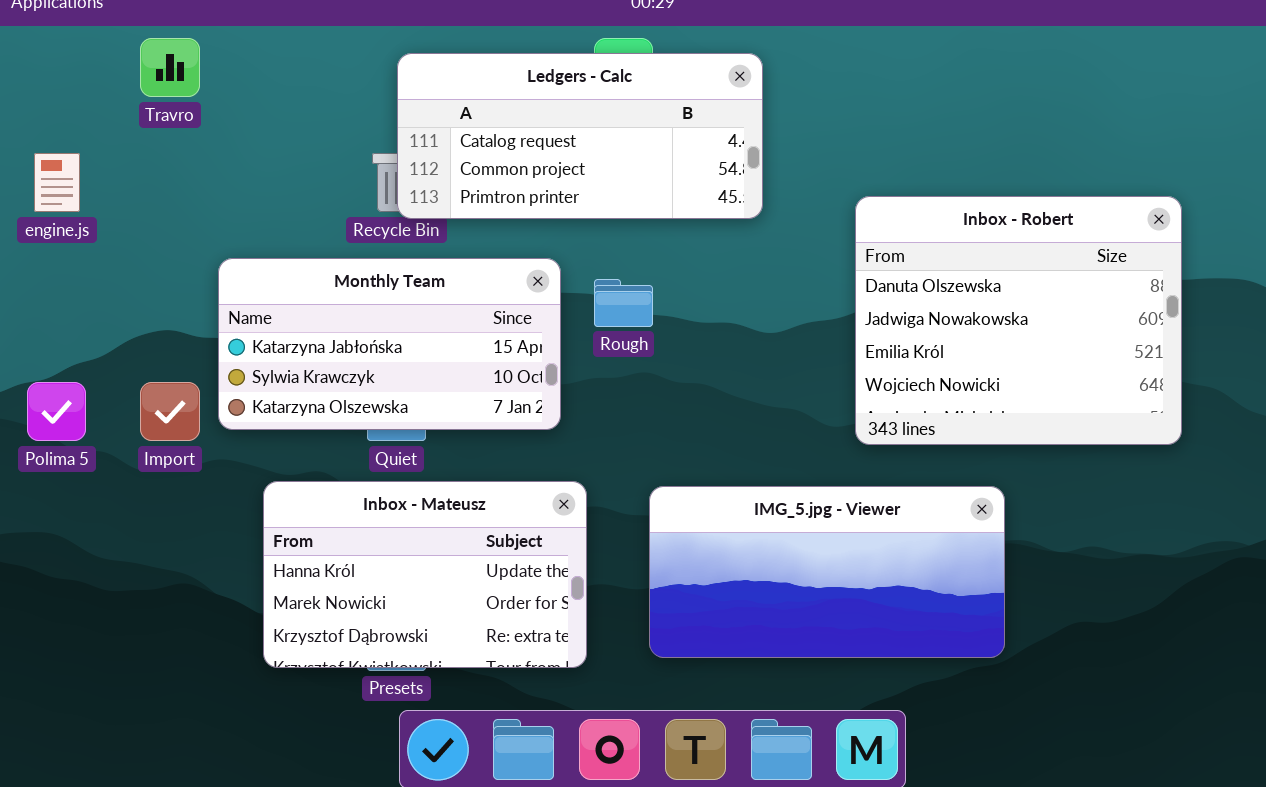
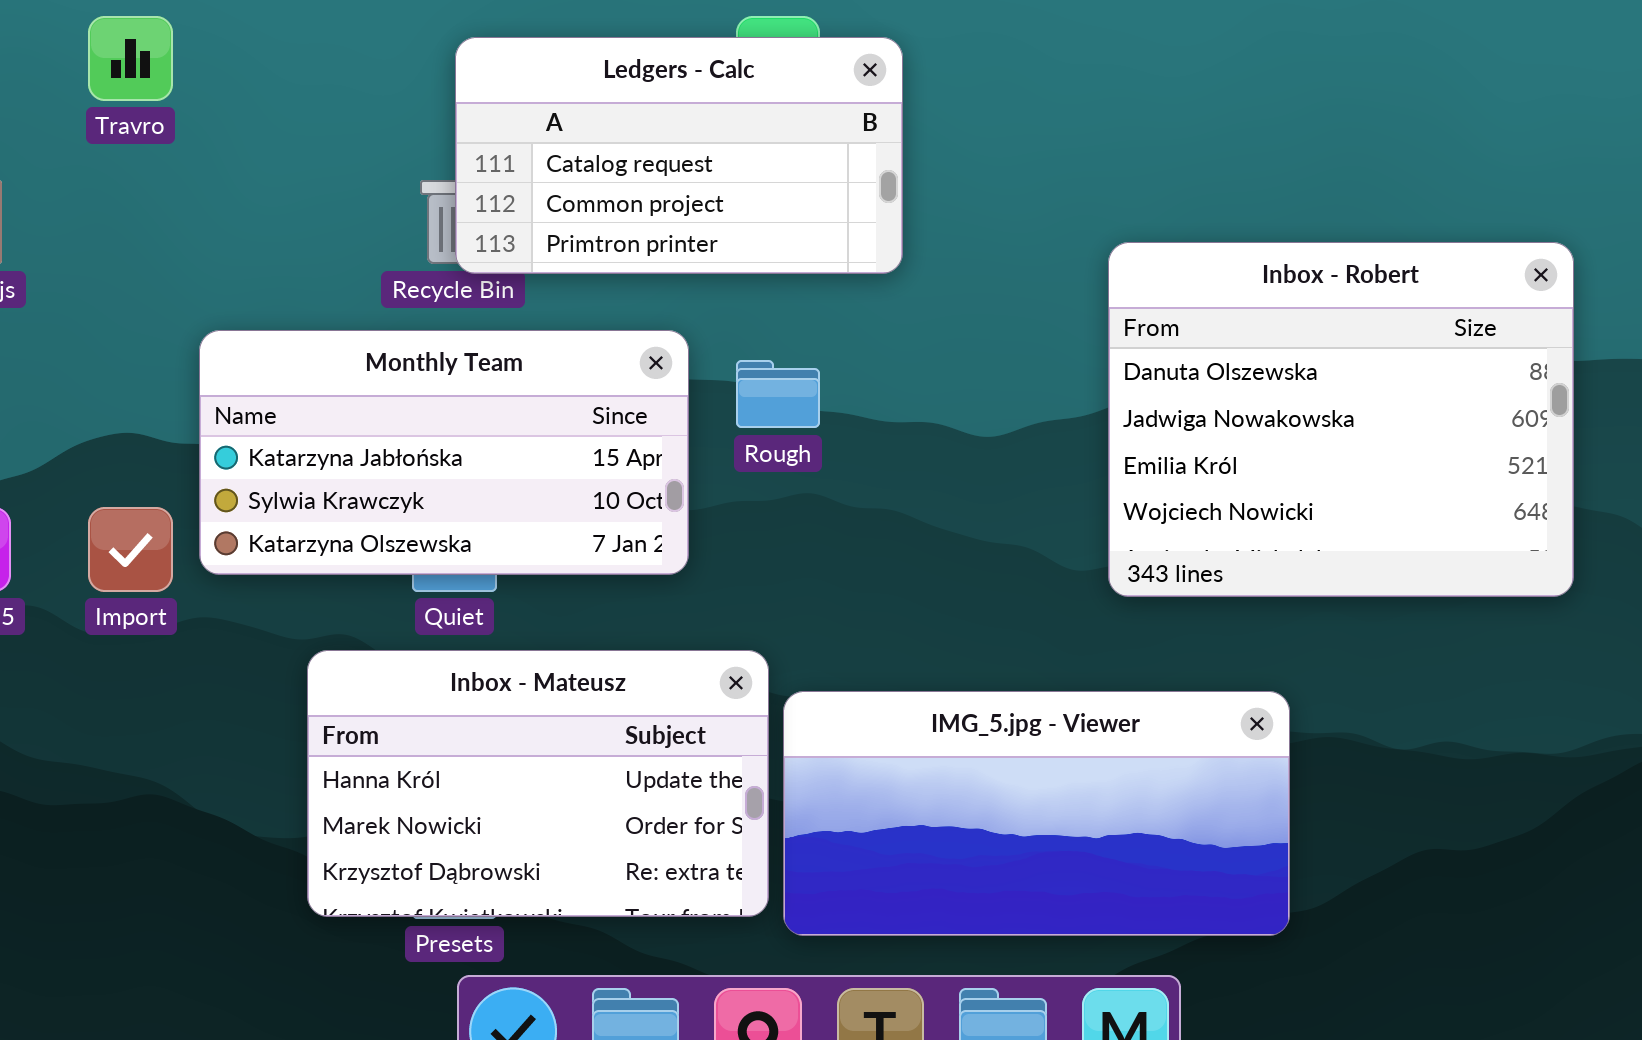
Ledgers - Calc: [397,53,763,219] -> [455,37,903,274], resized
Inbox - Mateusz: [263,481,587,668] -> [307,650,769,917], moved
IMG_5.jpg - Viewer: [649,486,1005,658] -> [783,691,1290,936], moved

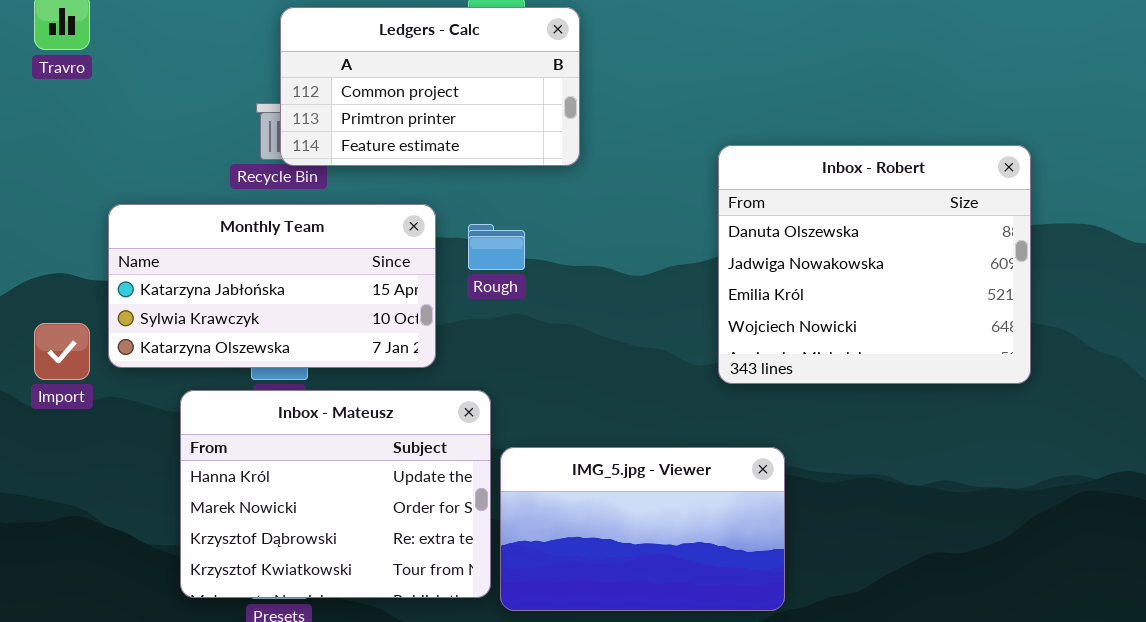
Ledgers - Calc: [455,37,903,274] -> [280,7,580,166], scrolled down 1 row
Inbox - Mateusz: [307,650,769,917] -> [180,390,491,598], resized
IMG_5.jpg - Viewer: [783,691,1290,936] -> [500,447,785,611], resized

